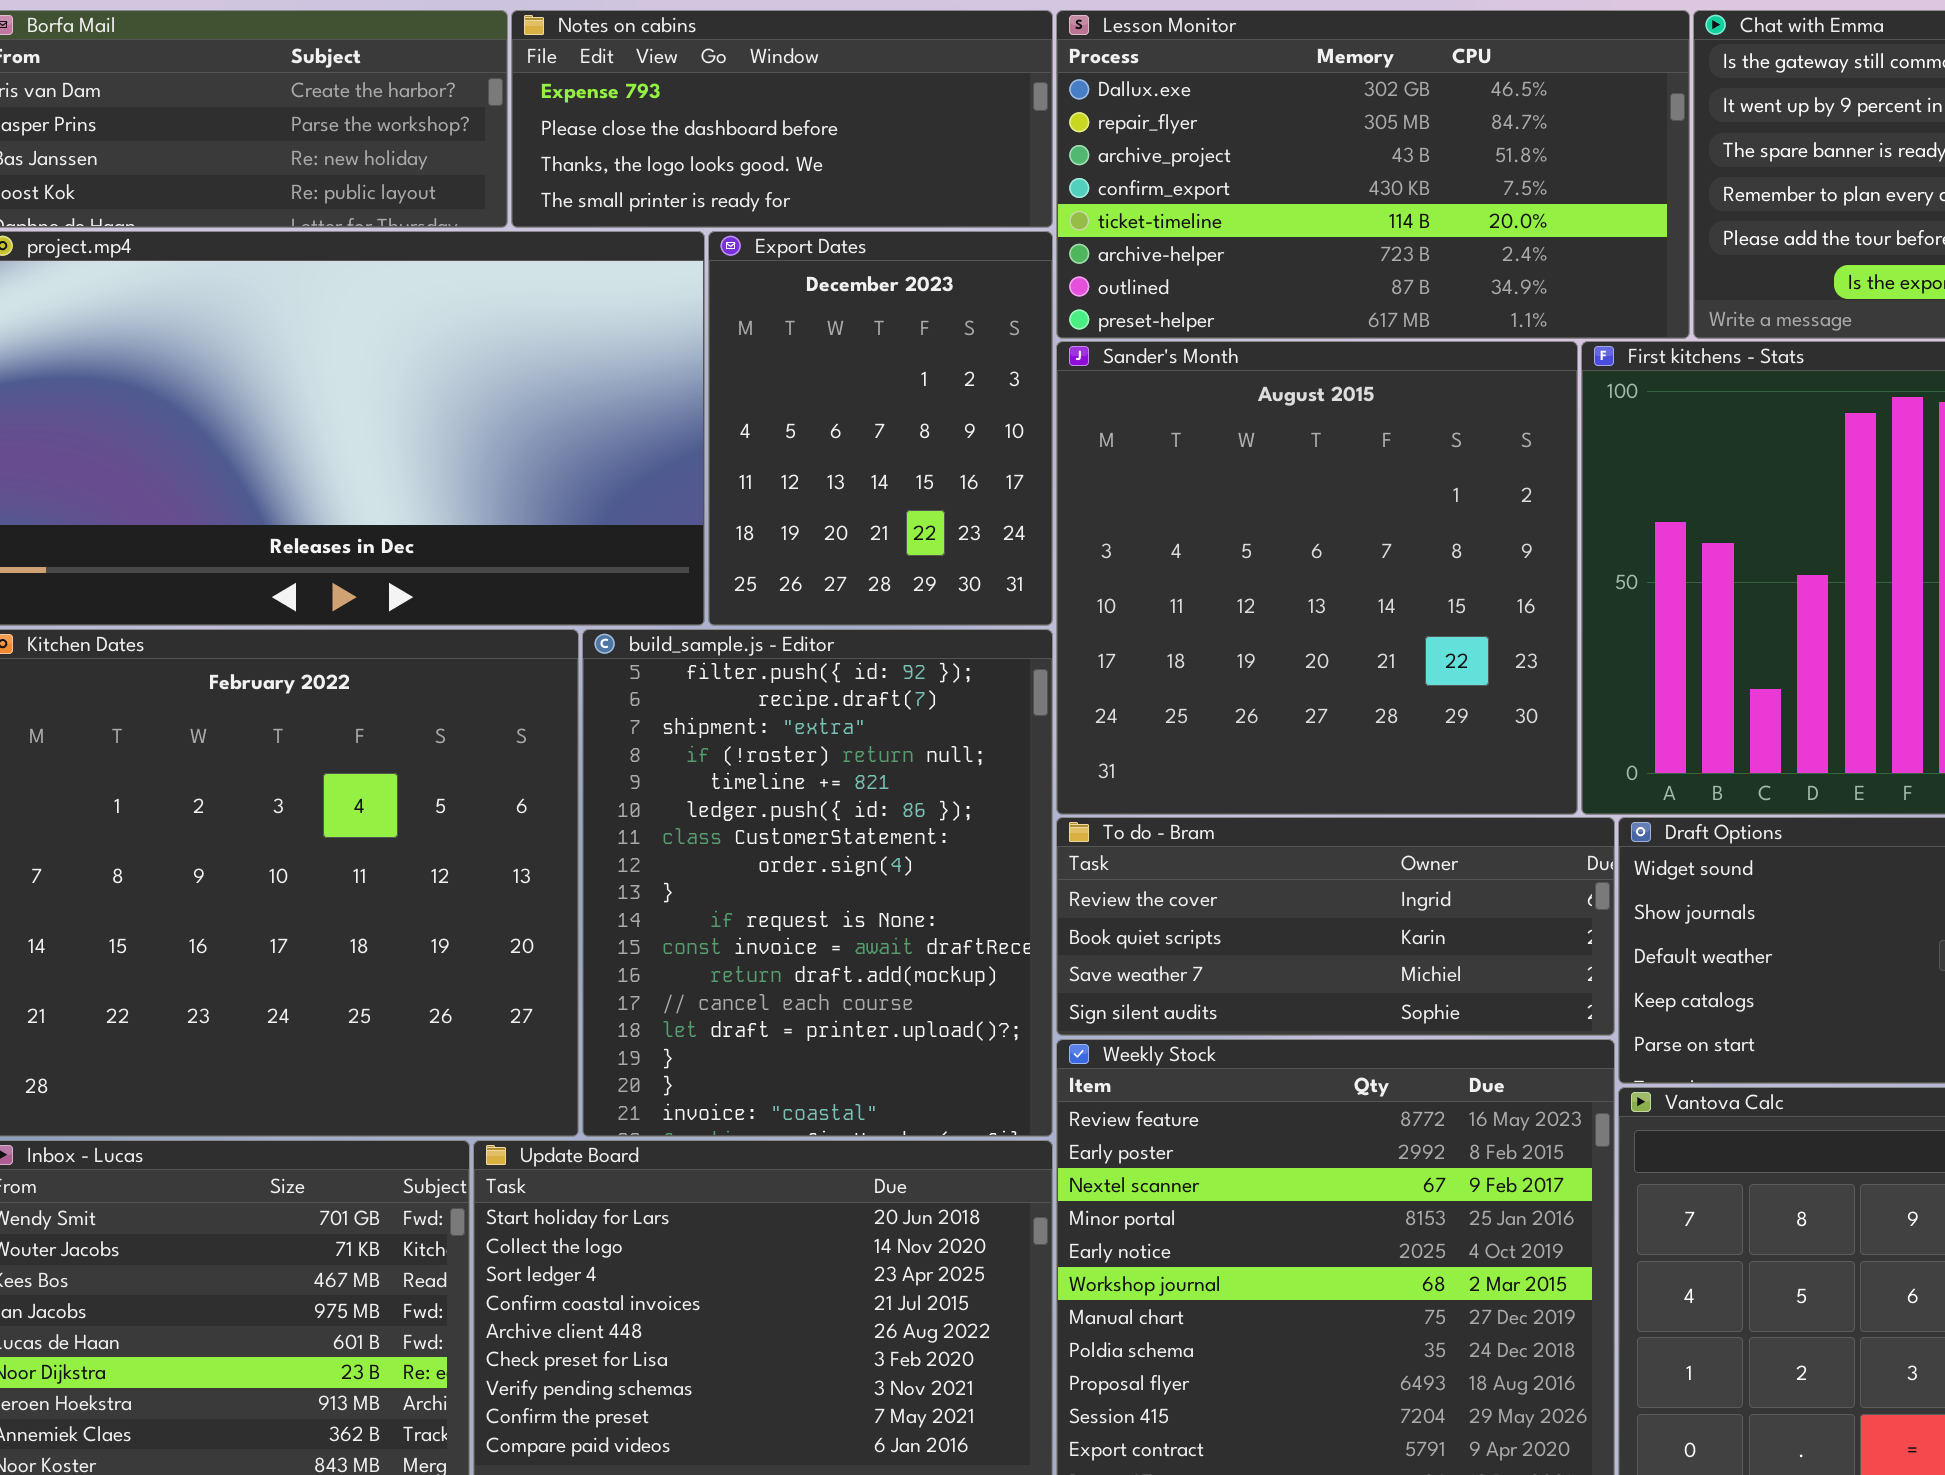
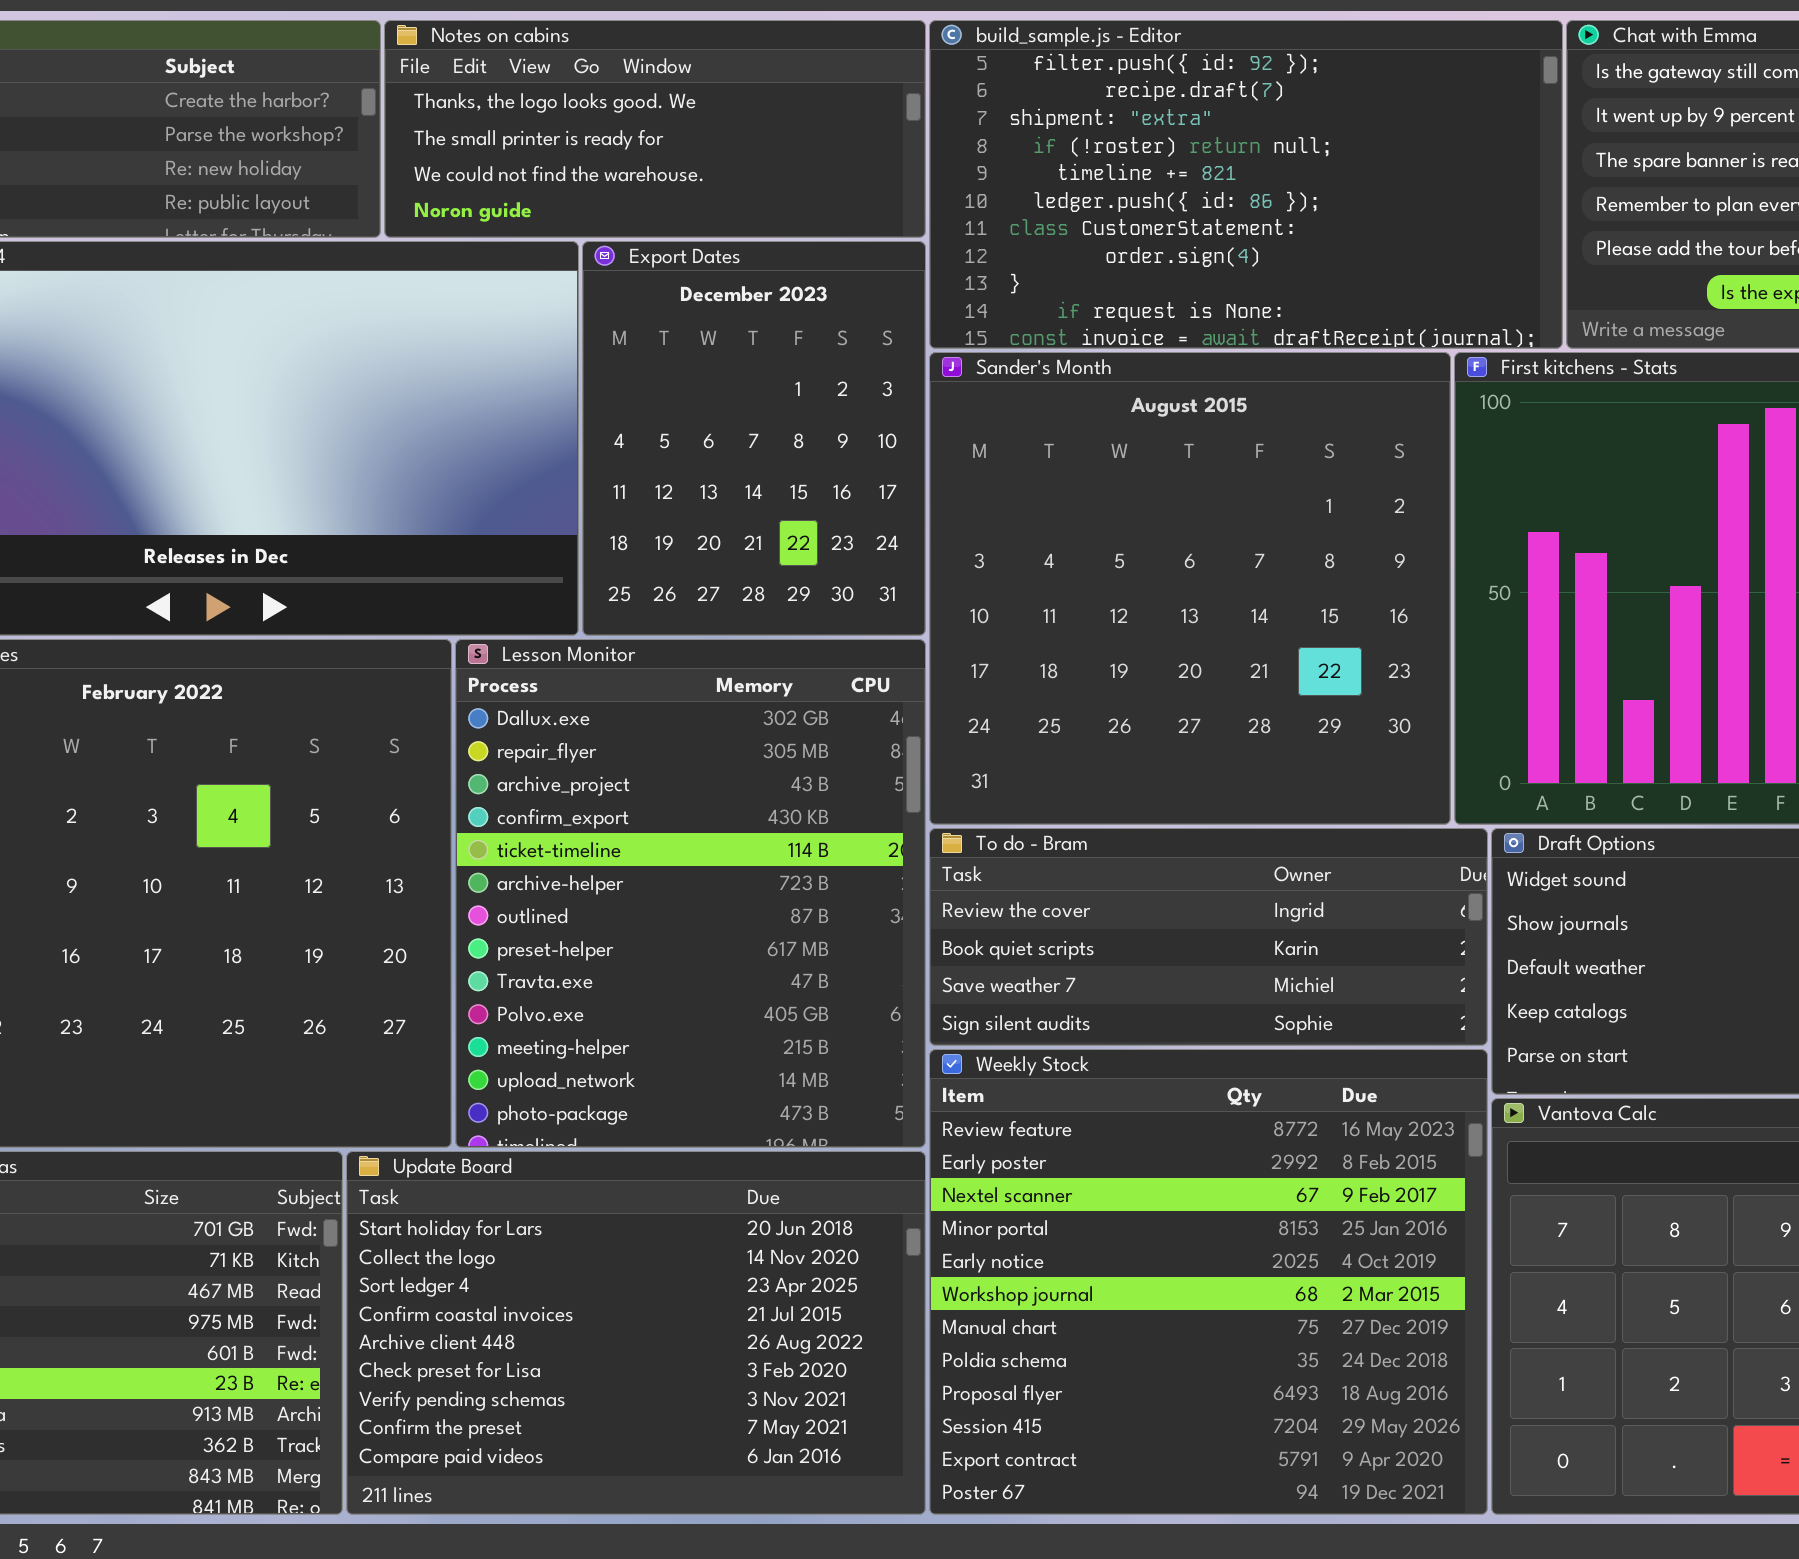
Notes on cabins: [511,10,1053,228] -> [384,20,926,238], scrolled down 2 rows
Lesson Monitor: [1056,10,1690,339] -> [455,639,926,1148], moved, resized
build_sample.js - Editor: [582,629,1053,1137] -> [929,20,1563,349], moved, resized

